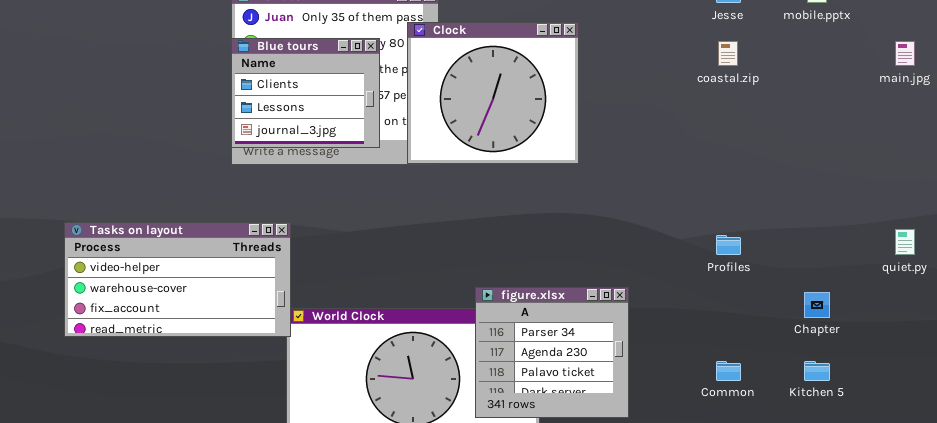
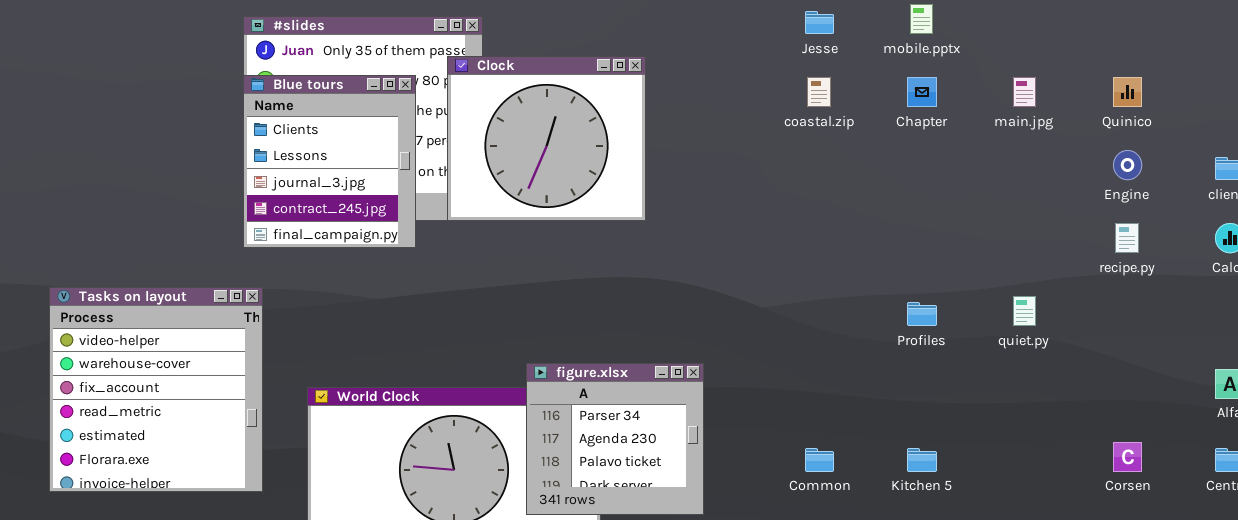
Blue tours: [231,38,380,148] -> [243,75,416,248], resized
Tasks on layout: [64,222,291,337] -> [49,287,263,492], resized
Profiles: [716,235,741,255] -> [907,302,937,326], moved
Chapter: [804,292,830,318] -> [907,77,937,107], moved

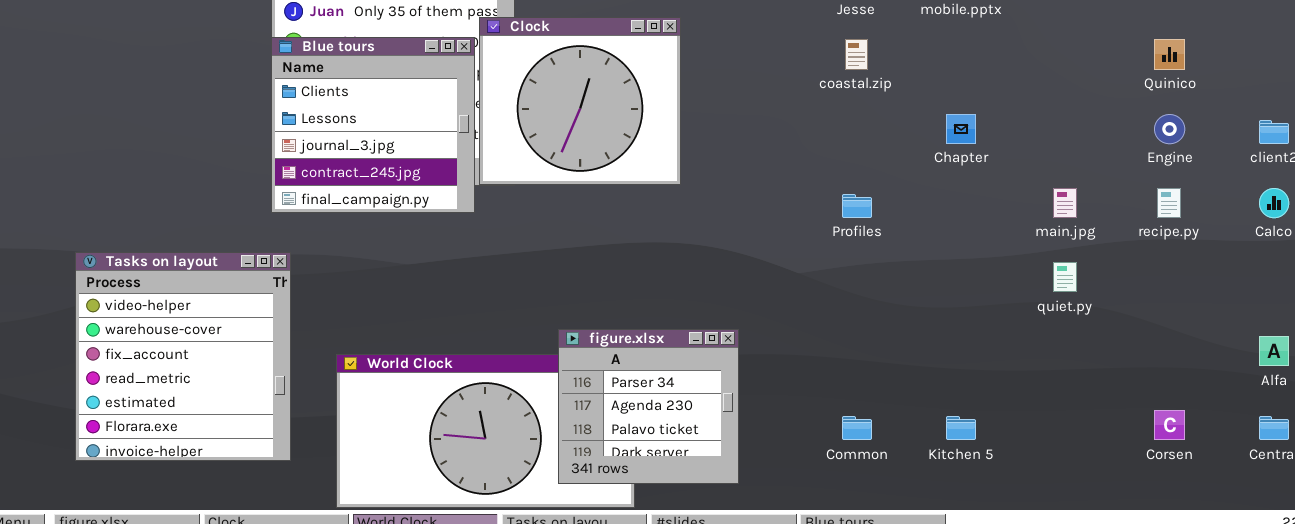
Blue tours: [243,75,416,248] -> [271,37,475,213], resized
Chapter: [907,77,937,107] -> [946,114,976,144], moved
main.jpg: [1013,77,1036,107] -> [1053,188,1077,218], moved
Profiles: [907,302,937,326] -> [842,194,872,218], moved

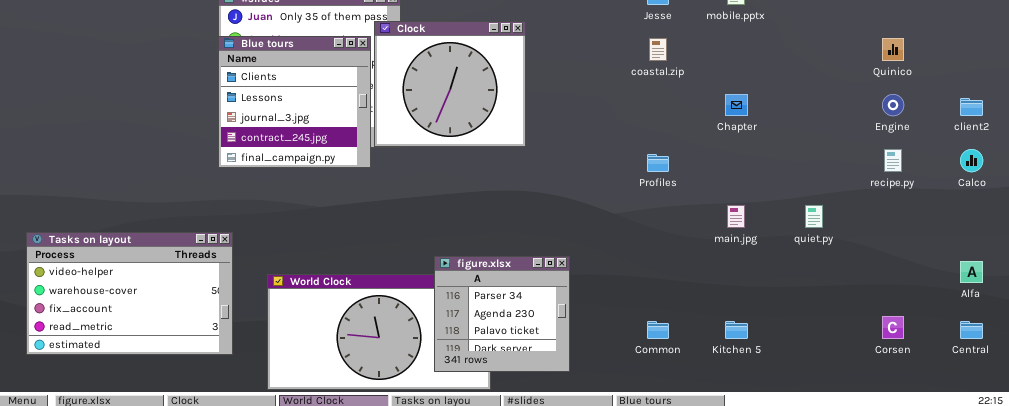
main.jpg: [1053,188,1077,218] -> [727,205,745,228], moved
Tasks on layout: [75,252,291,461] -> [26,232,233,355], resized

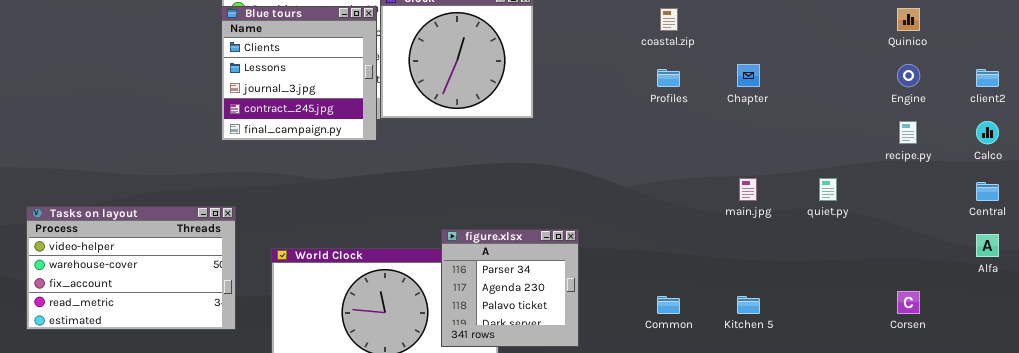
Profiles: [647,154,669,172] -> [657,69,680,87], moved
Central: [960,321,983,339] -> [976,182,999,201], moved

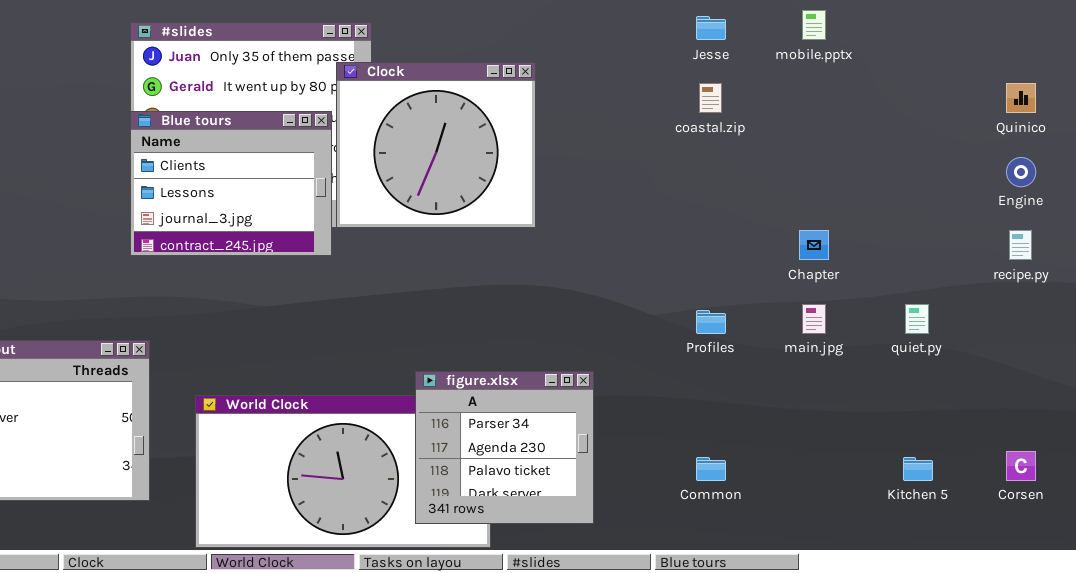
Blue tours: [221,6,377,141] -> [130,111,332,256], resized
Chapter: [737,64,760,87] -> [799,230,829,260], moved
Profiles: [657,69,680,87] -> [696,310,726,334], moved
Kitchen 5: [737,296,760,314] -> [903,457,933,481], moved

